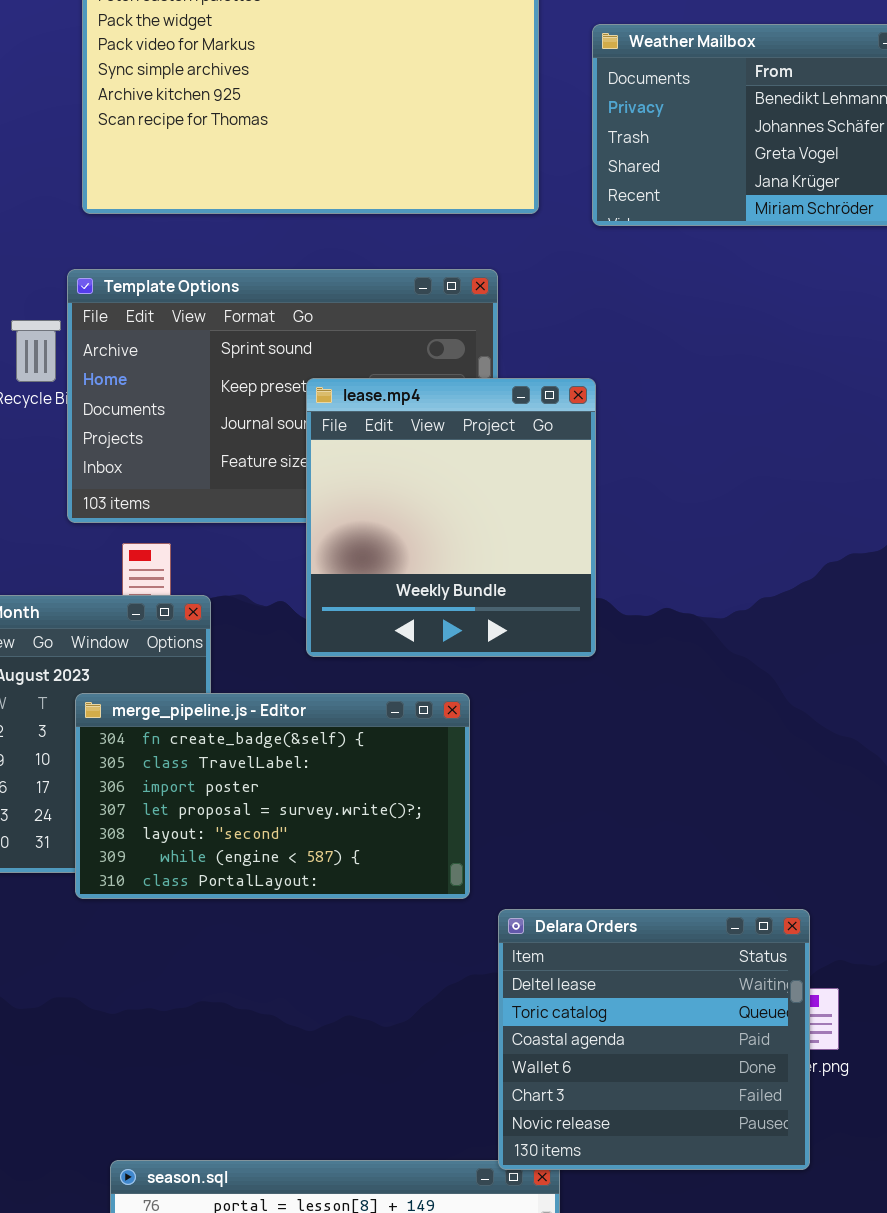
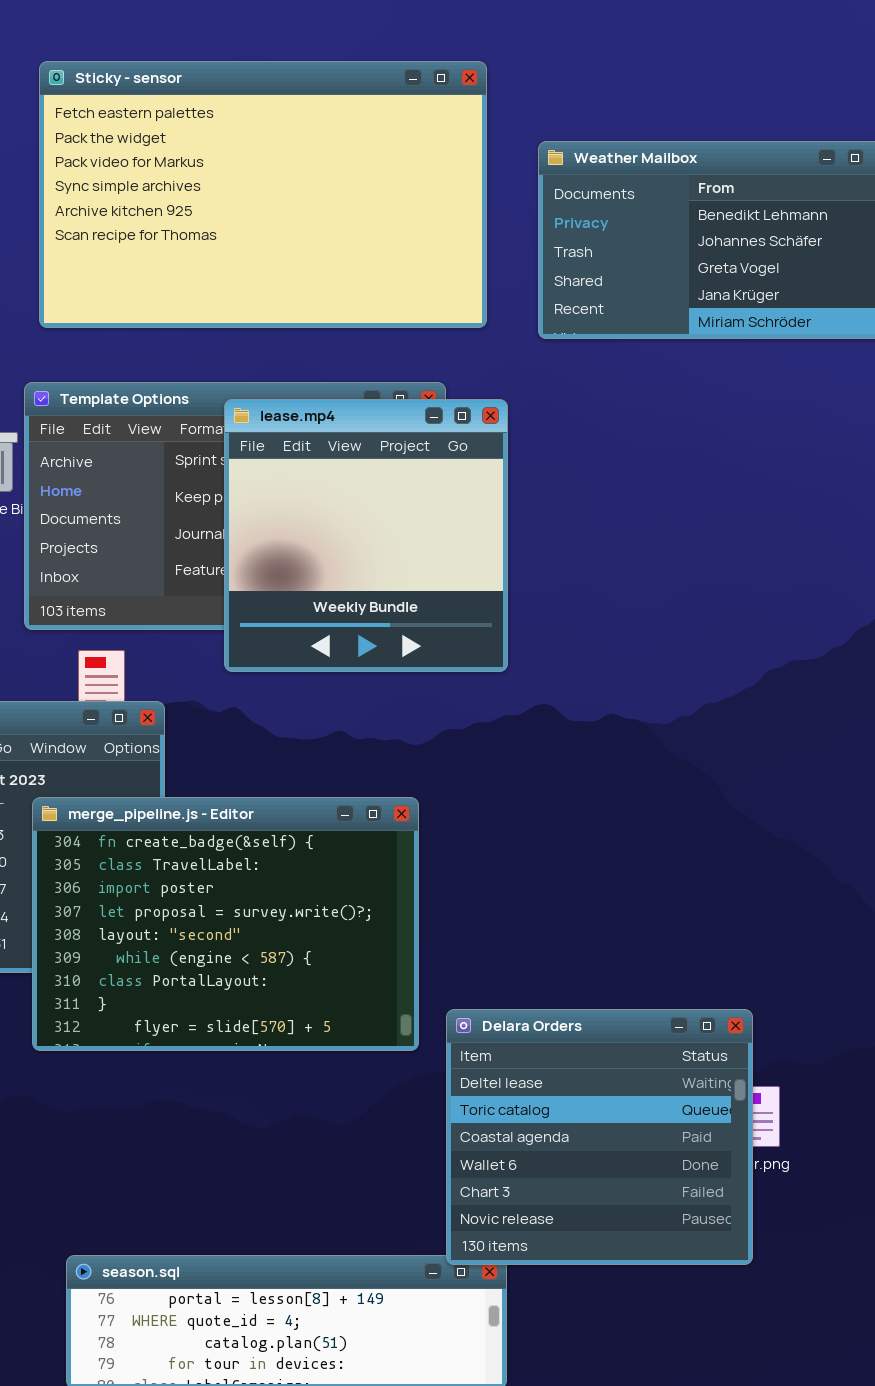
lease.mp4: [306,378,596,657] -> [224,399,508,672], moved
merge_pipeline.js - Editor: [75,693,470,899] -> [32,797,419,1051], resized

